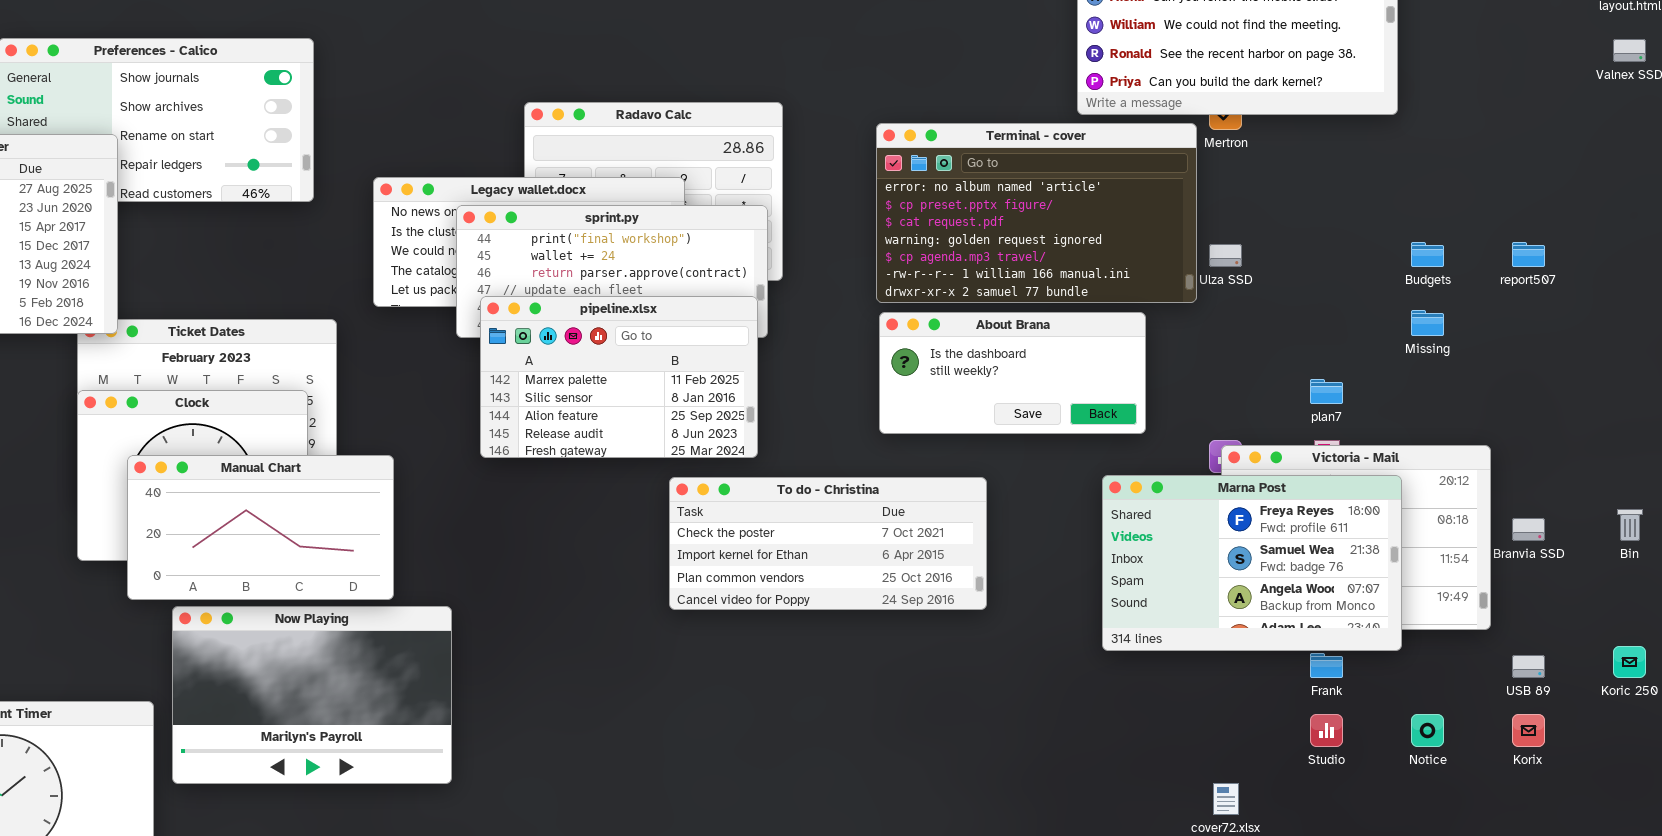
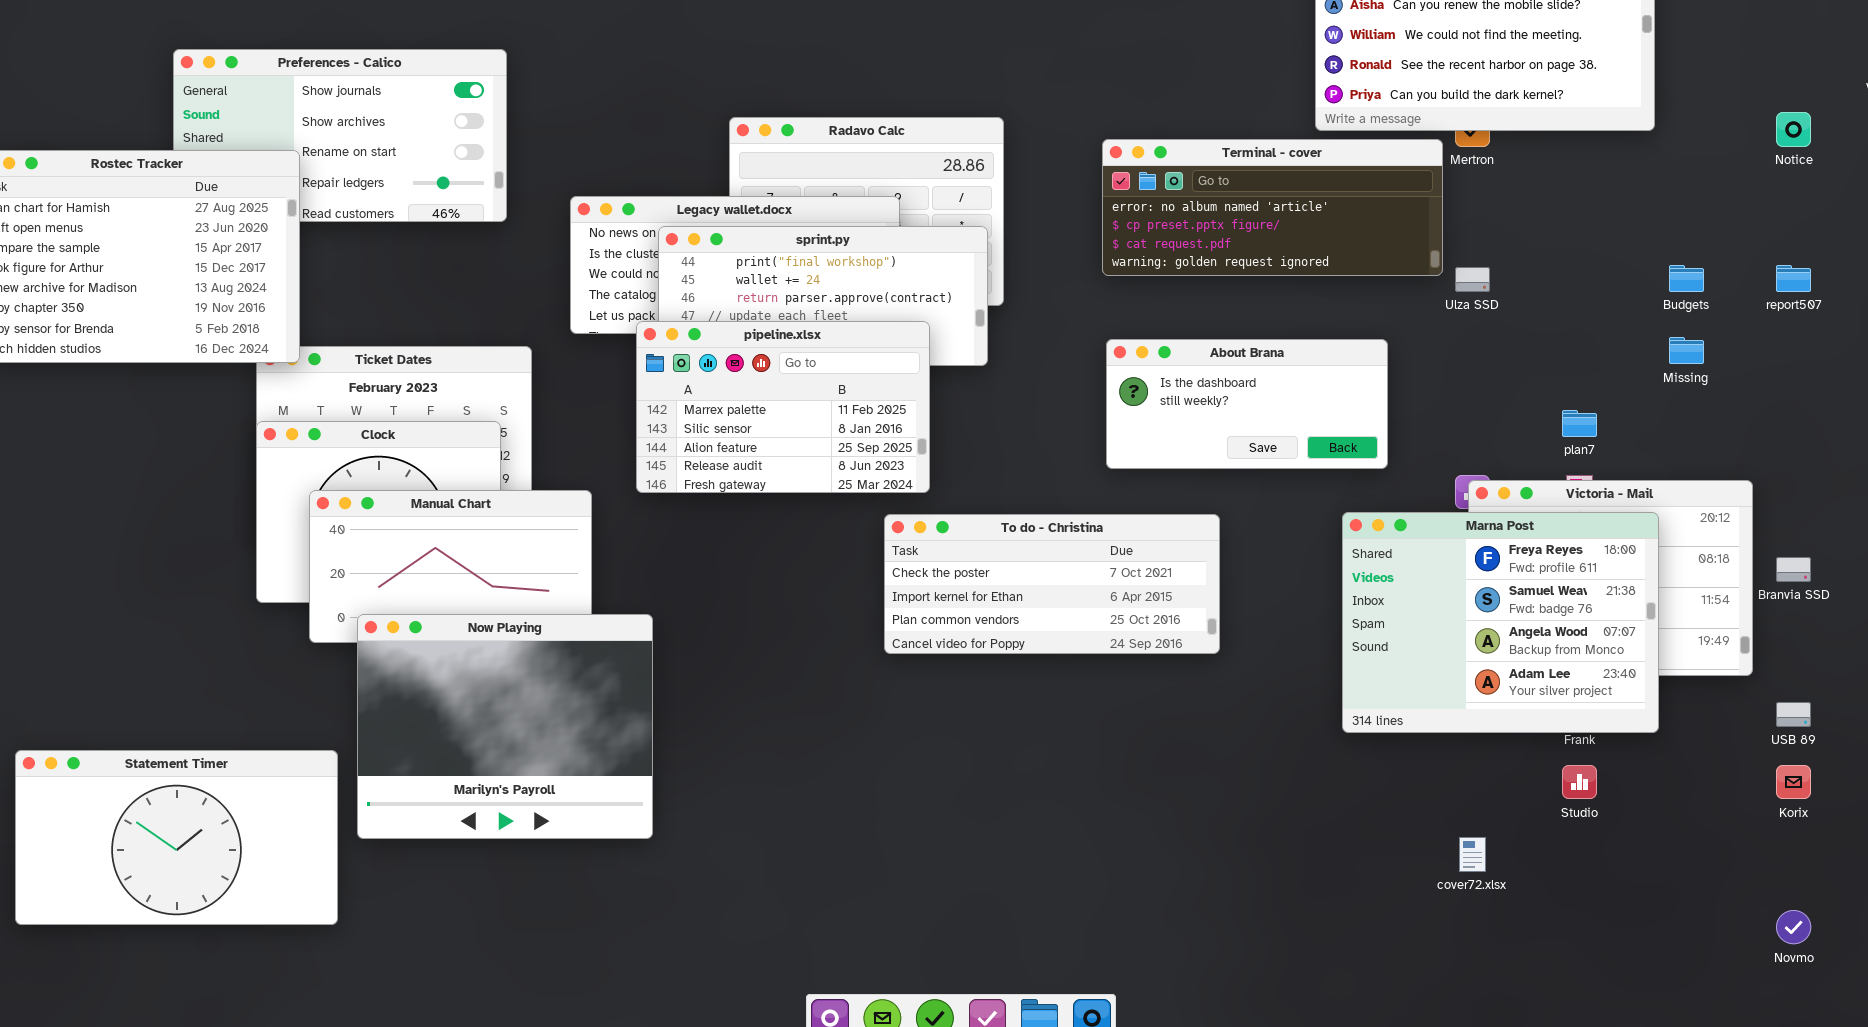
Terminal - cover: [876,123,1197,303] -> [1102,139,1443,276], resized
pipeline.xlsx: [480,296,758,458] -> [636,321,930,493], moved
Marna Post: [1102,475,1402,651] -> [1342,512,1659,733], resized
Now Playing: [172,606,452,784] -> [357,614,653,839], resized
Notice: [1411,714,1444,747] -> [1776,112,1811,147], moved

